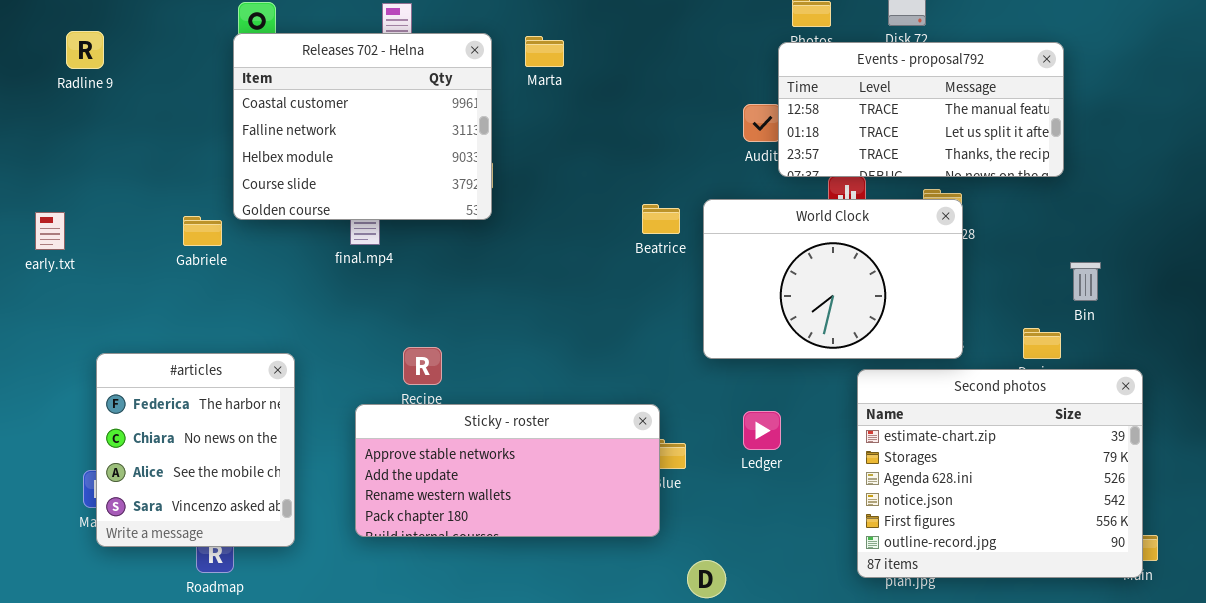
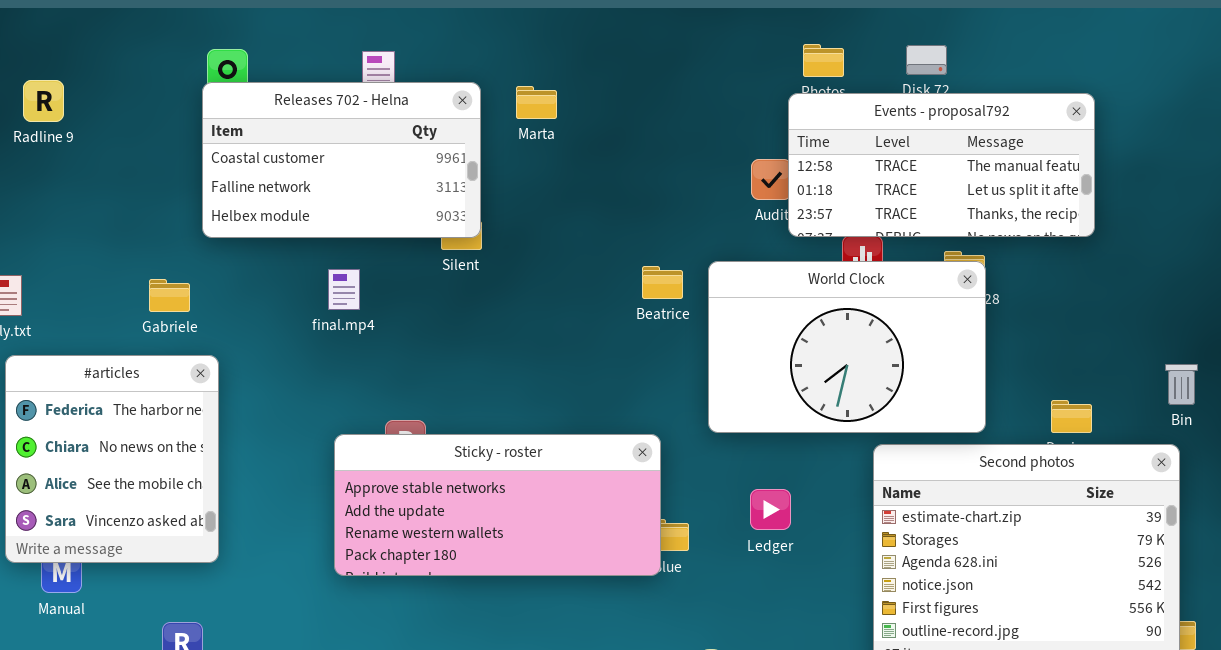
Releases 702 - Helna: [233,33,492,220] -> [202,82,481,238], resized
Bin: [1070,262,1101,301] -> [1165,364,1198,405], moved
#articles: [96,353,295,547] -> [5,355,219,563], moved
Sticky - roster: [355,404,660,537] -> [334,434,661,576], moved

